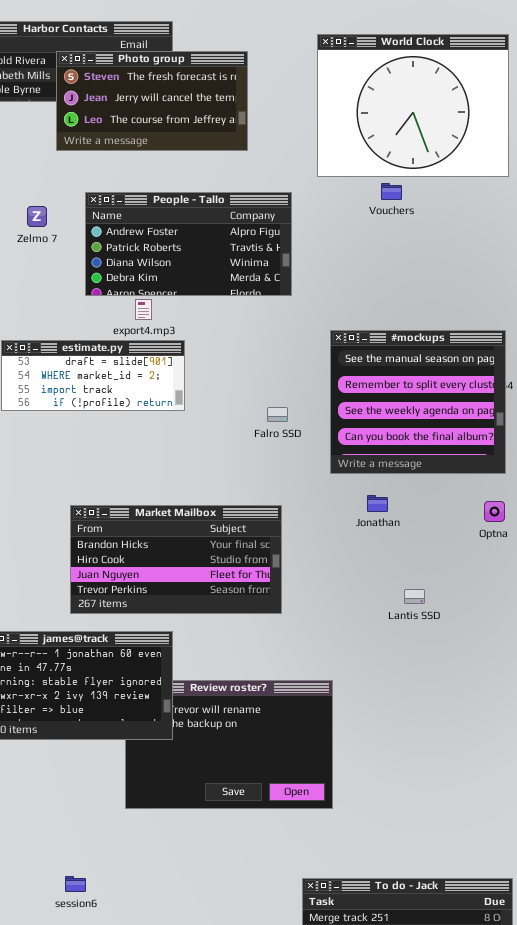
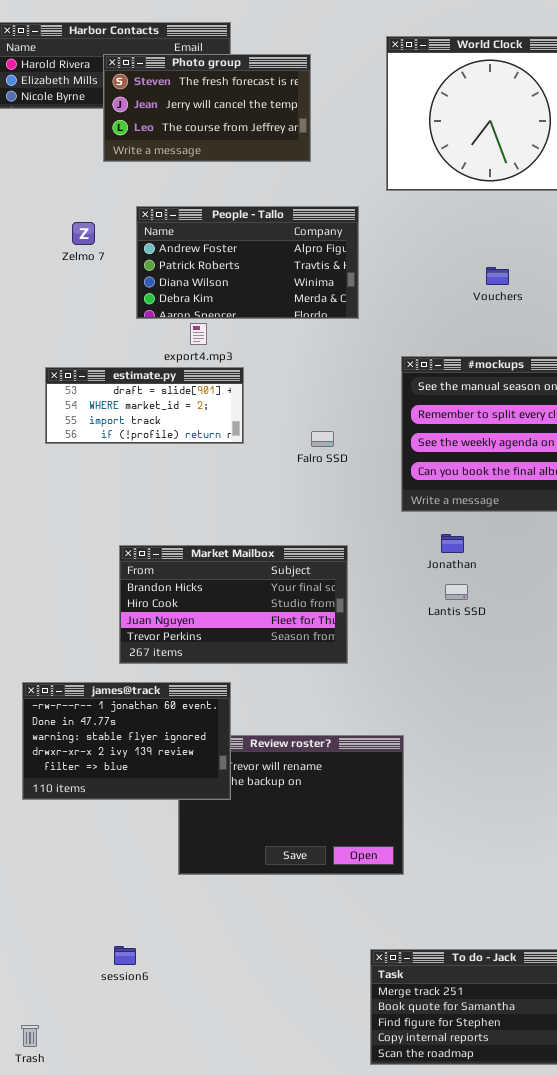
Vouchers: [381,183,402,200] -> [486,267,509,285], moved
Falro SSD: [267,407,288,422] -> [311,431,334,447], moved
Lantis SSD: [404,589,425,604] -> [445,584,468,600], moved

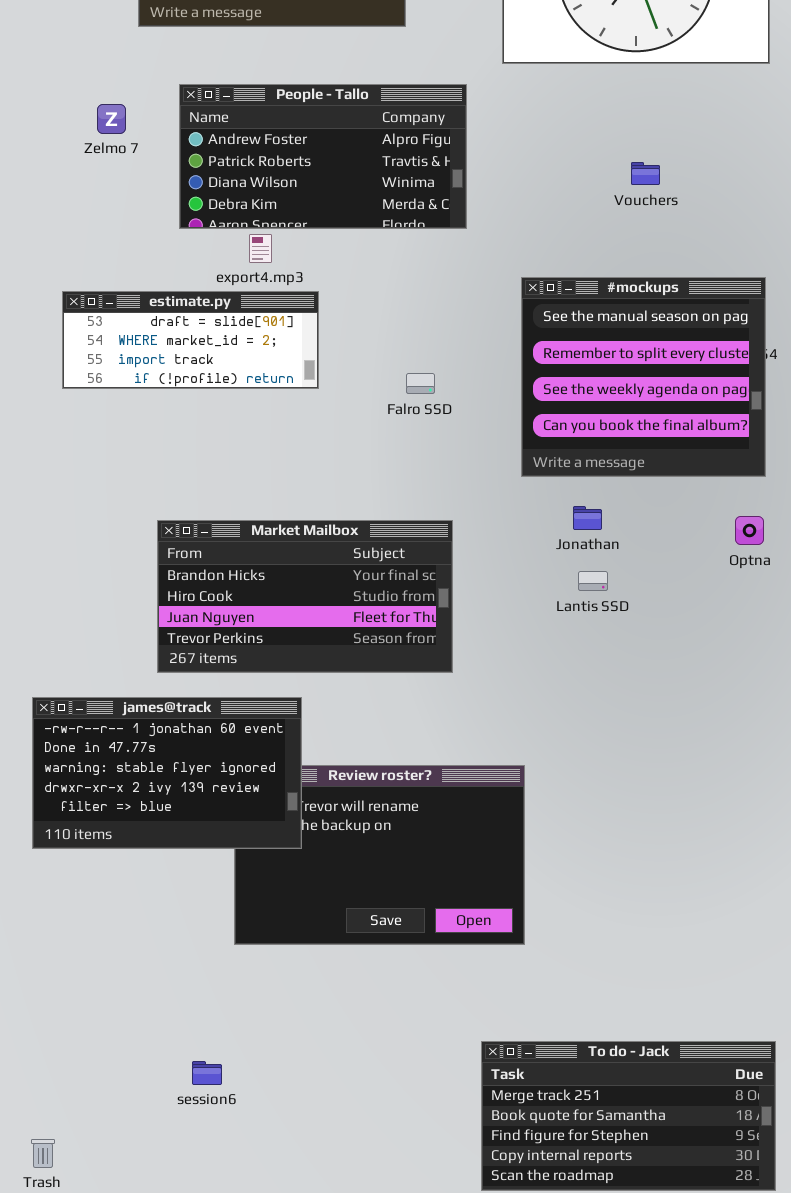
session6: [114,946,136,965] -> [192,1061,222,1085], moved

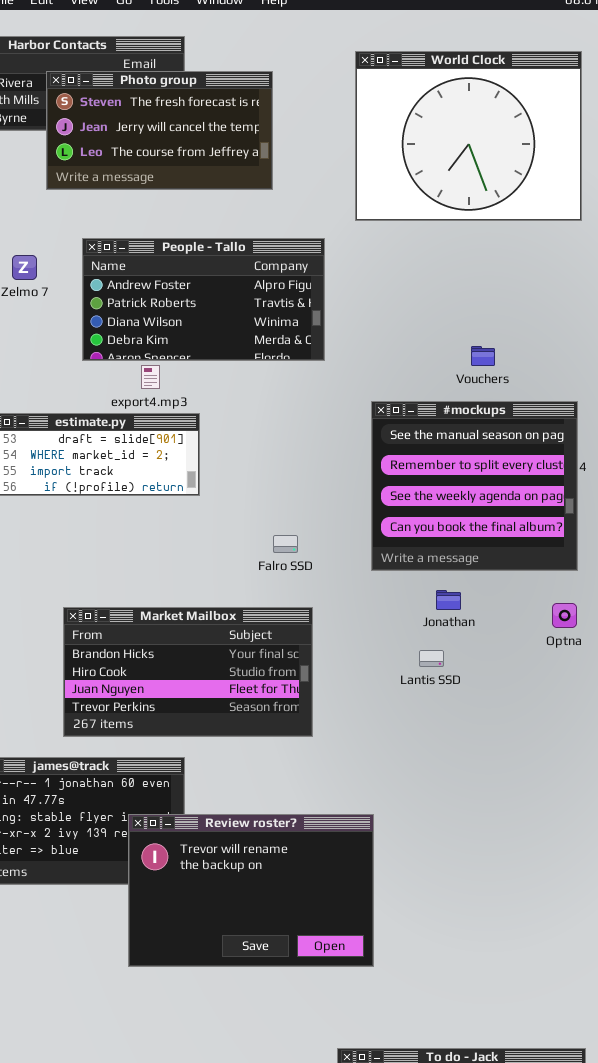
Vouchers: [631,162,660,185] -> [471,346,495,366], moved
Falro SSD: [406,373,435,394] -> [273,535,298,553], moved
Jonathan: [573,506,602,530] -> [436,590,461,610], moved
Review roster?: [234,765,525,945] -> [128,814,374,967], raised

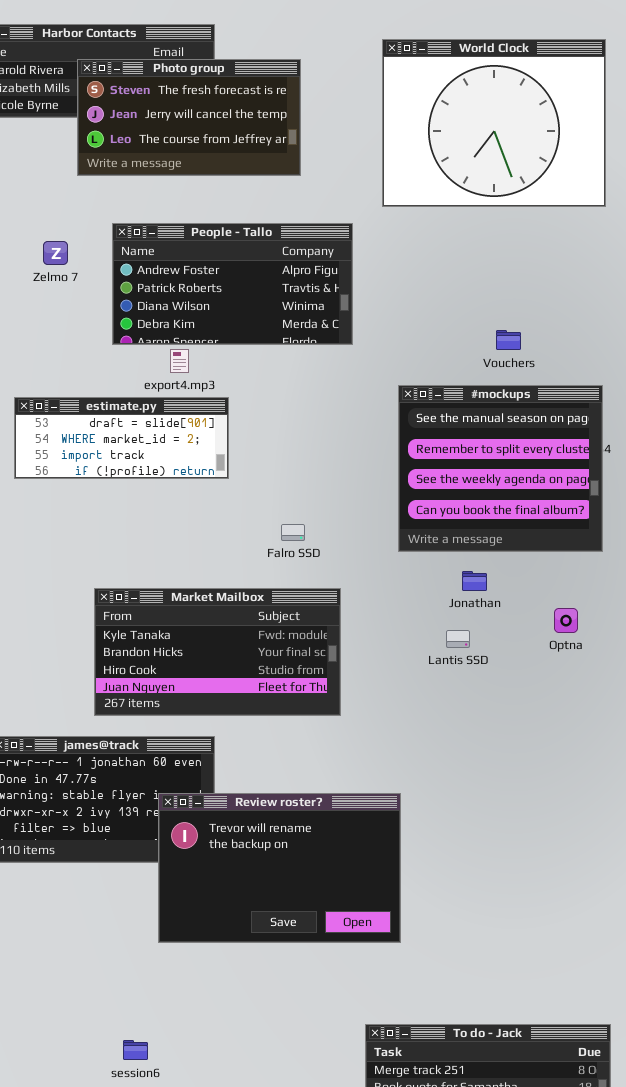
Falro SSD: [273,535,298,553] -> [281,524,305,541], moved
Optna: [552,603,577,628] -> [554,608,578,633], moved
Market Mailbox: [63,607,313,737] -> [94,588,341,716], scrolled up 1 row

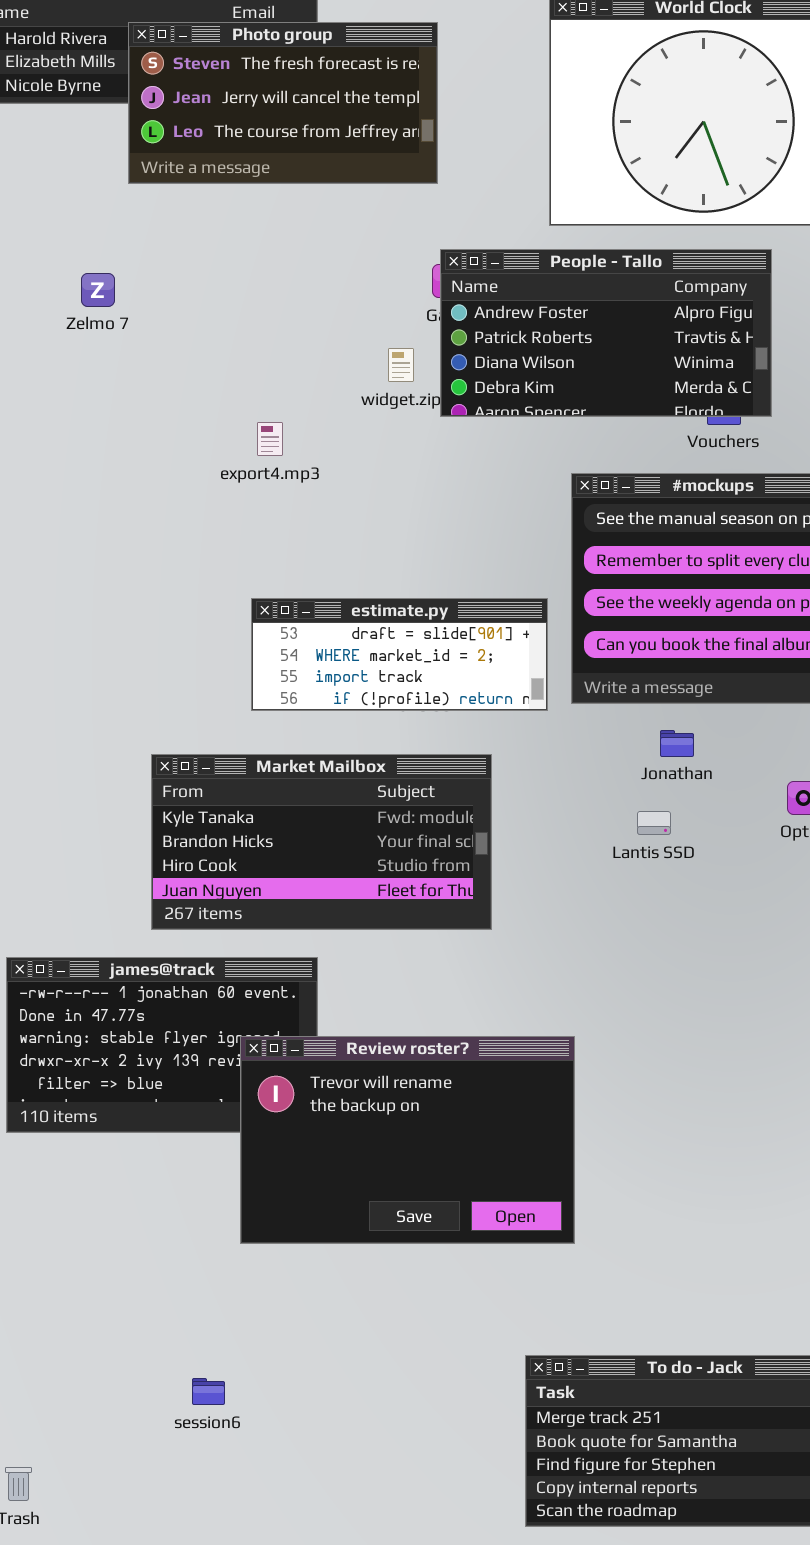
People - Tallo: [112,223,353,345] -> [440,249,772,417], moved
estimate.py: [14,397,229,479] -> [251,598,548,711], moved

